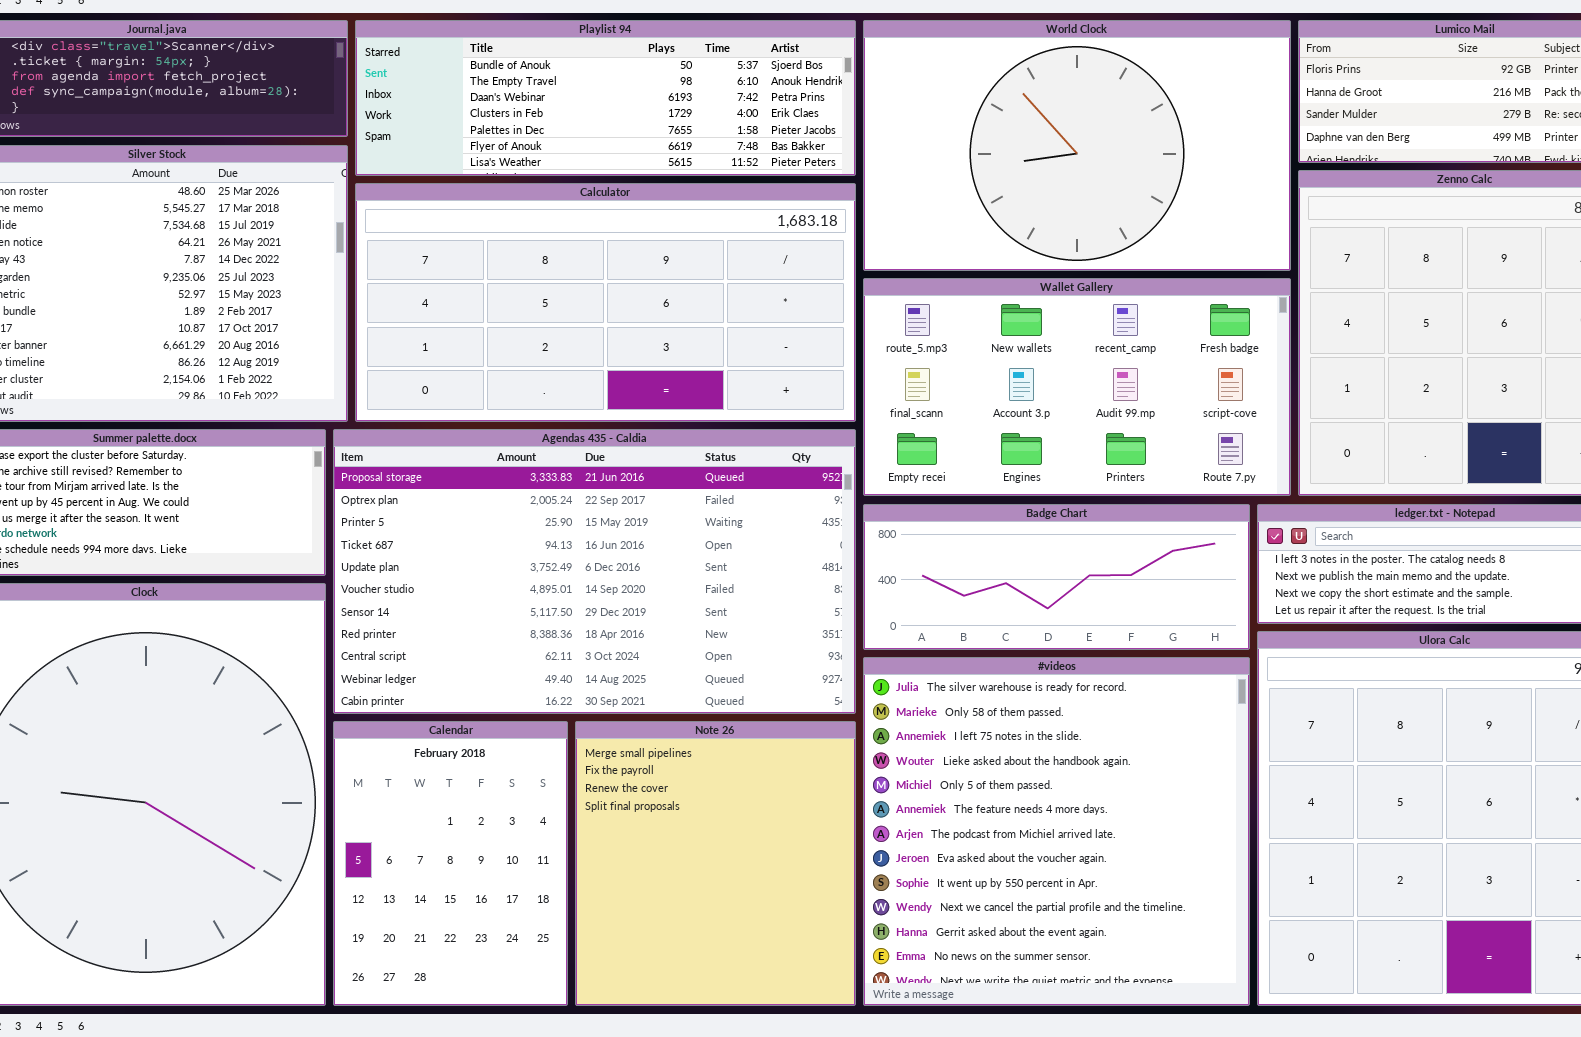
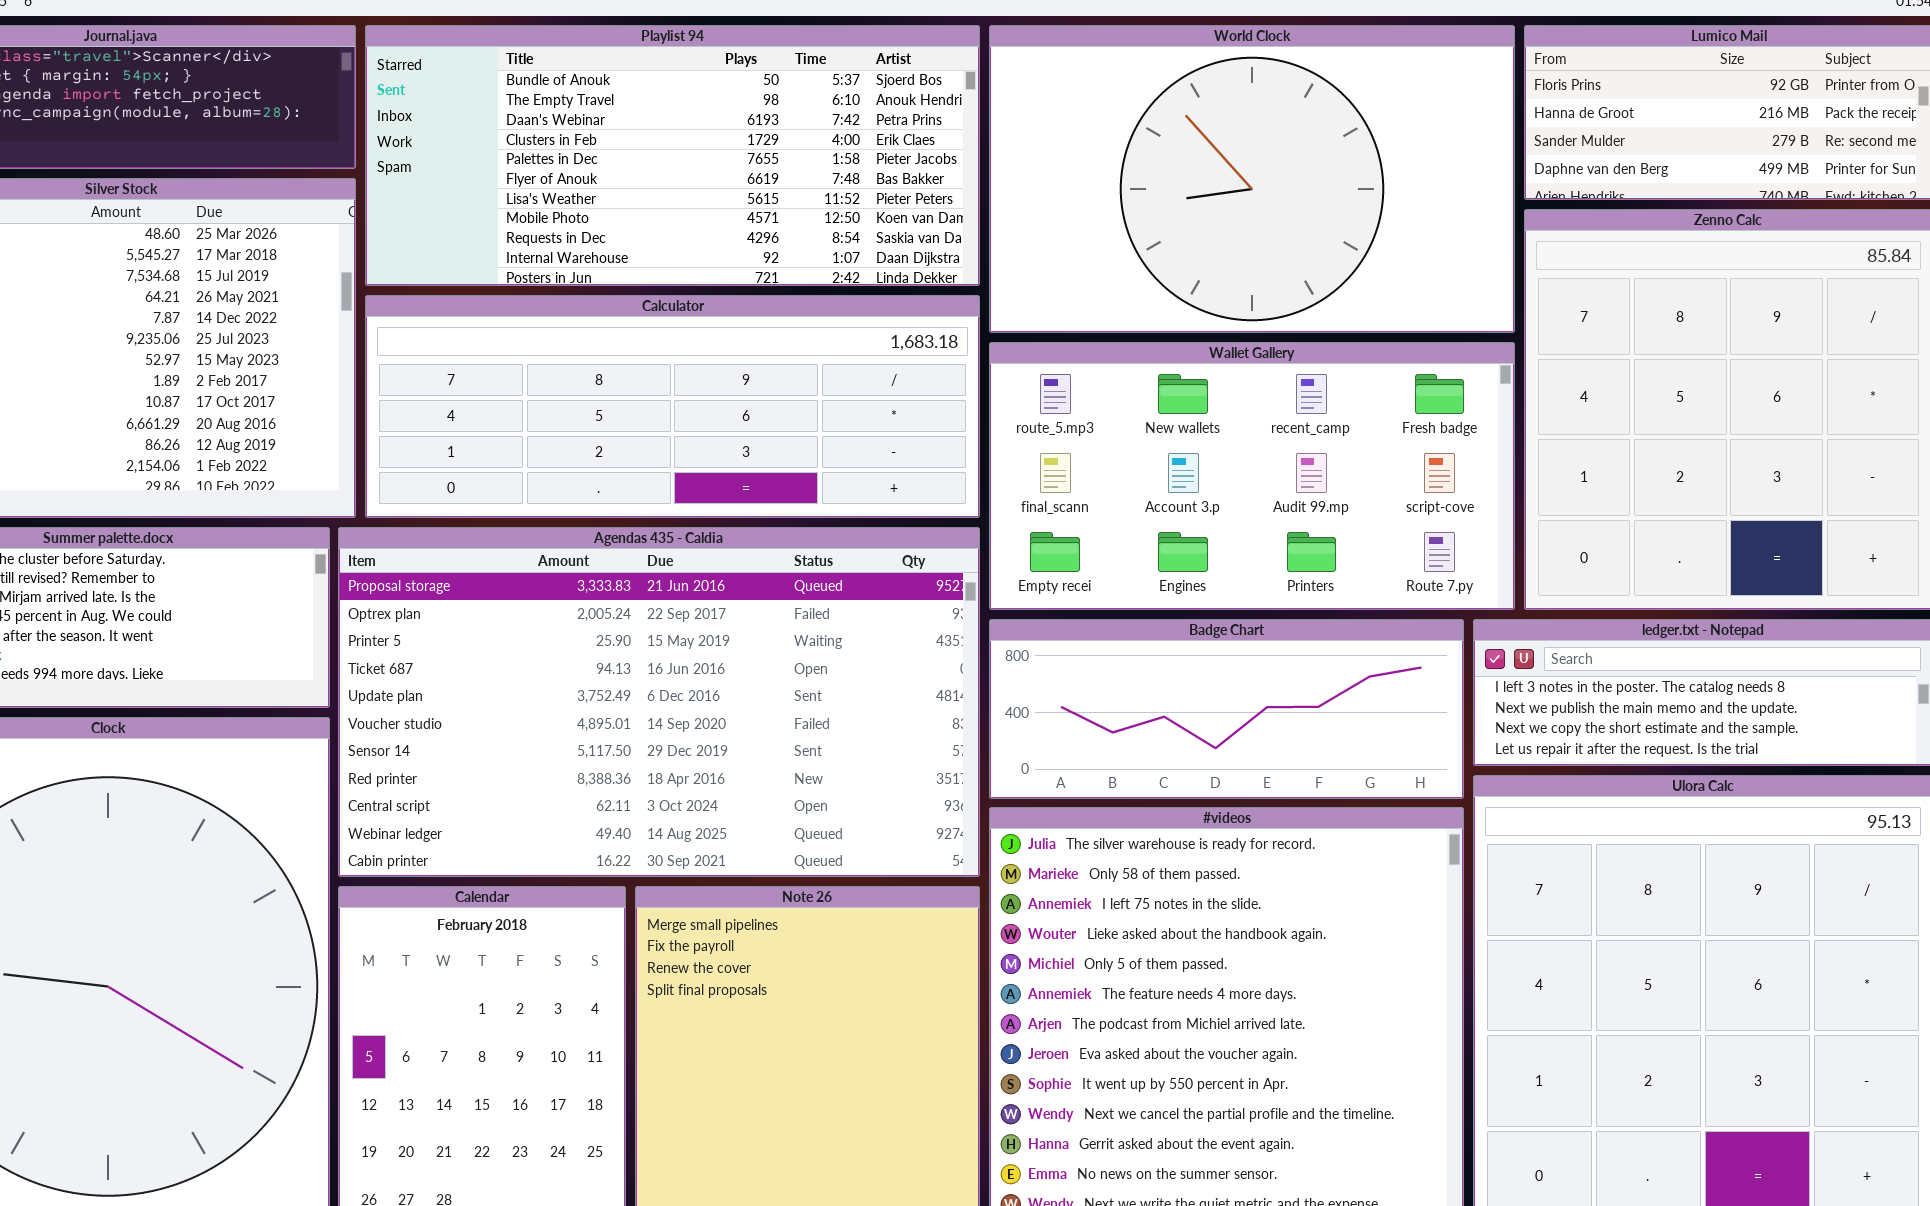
Playlist 94: [355,20,856,176] -> [365,25,980,286], resized
Calculator: [355,183,856,422] -> [365,295,980,518], resized

